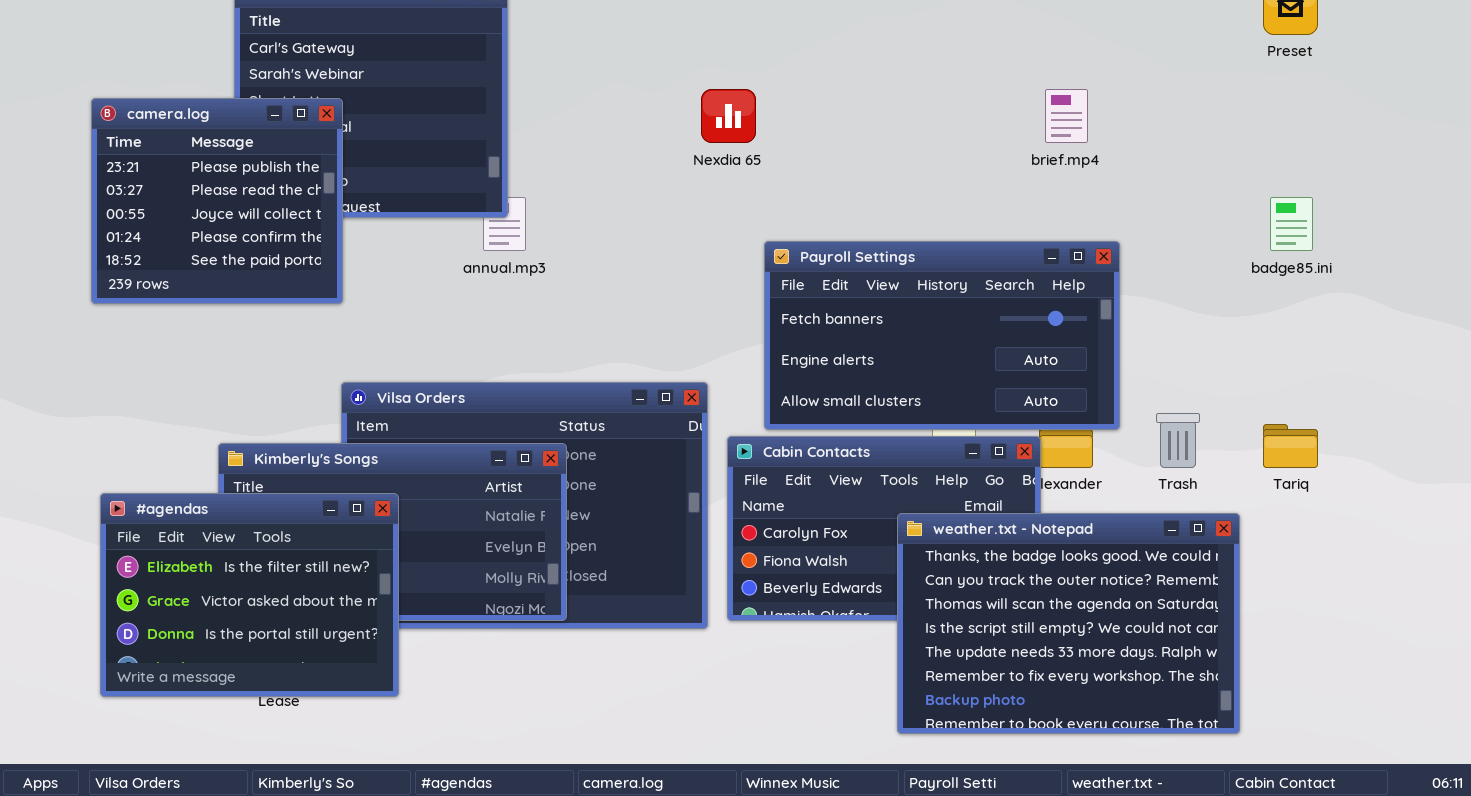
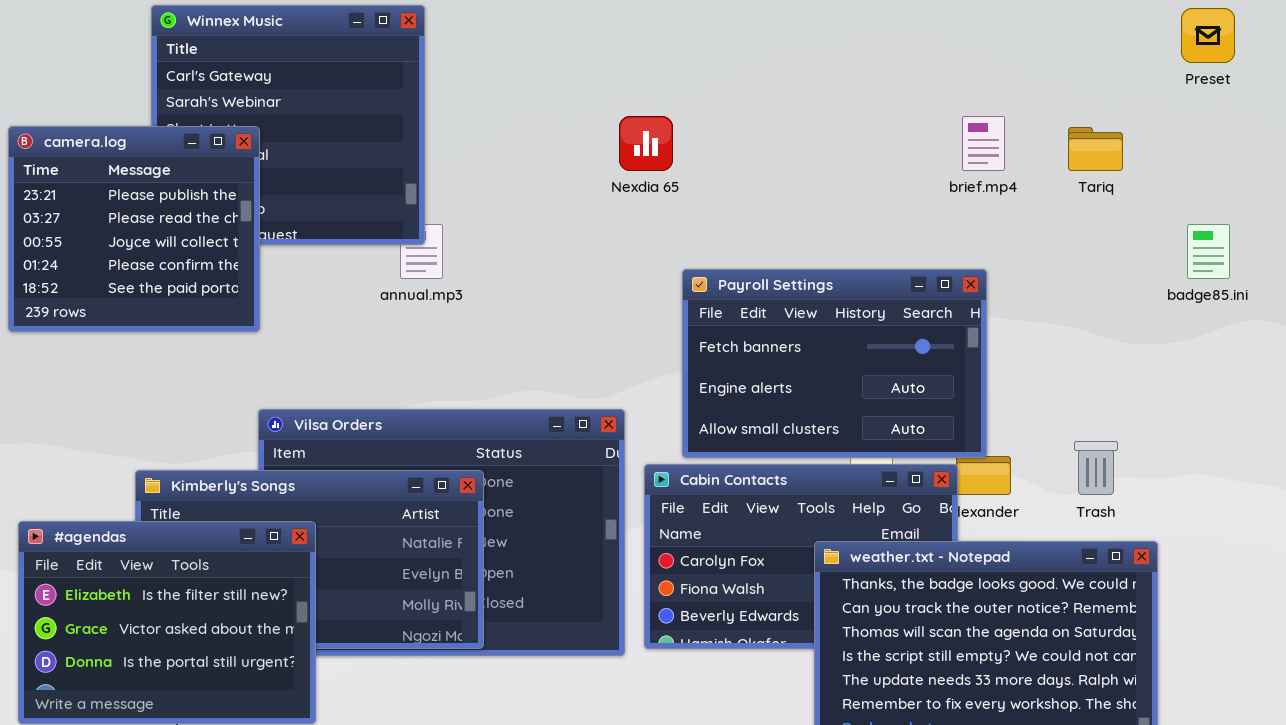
Payroll Settings: [764,241,1120,430] -> [682,269,987,458], resized
Tariq: [1263,424,1318,468] -> [1068,127,1123,171], moved

